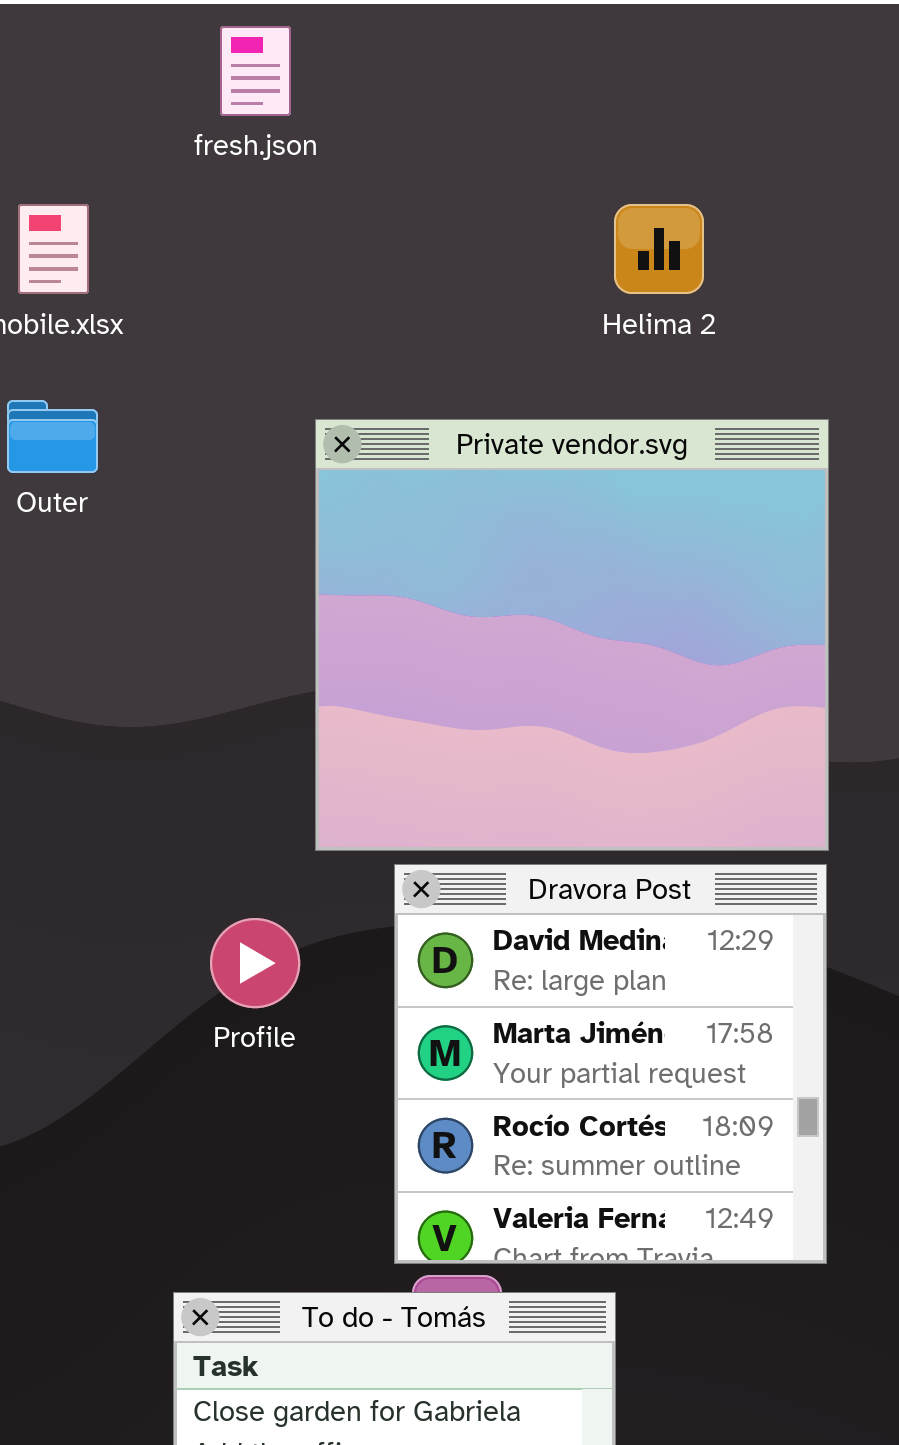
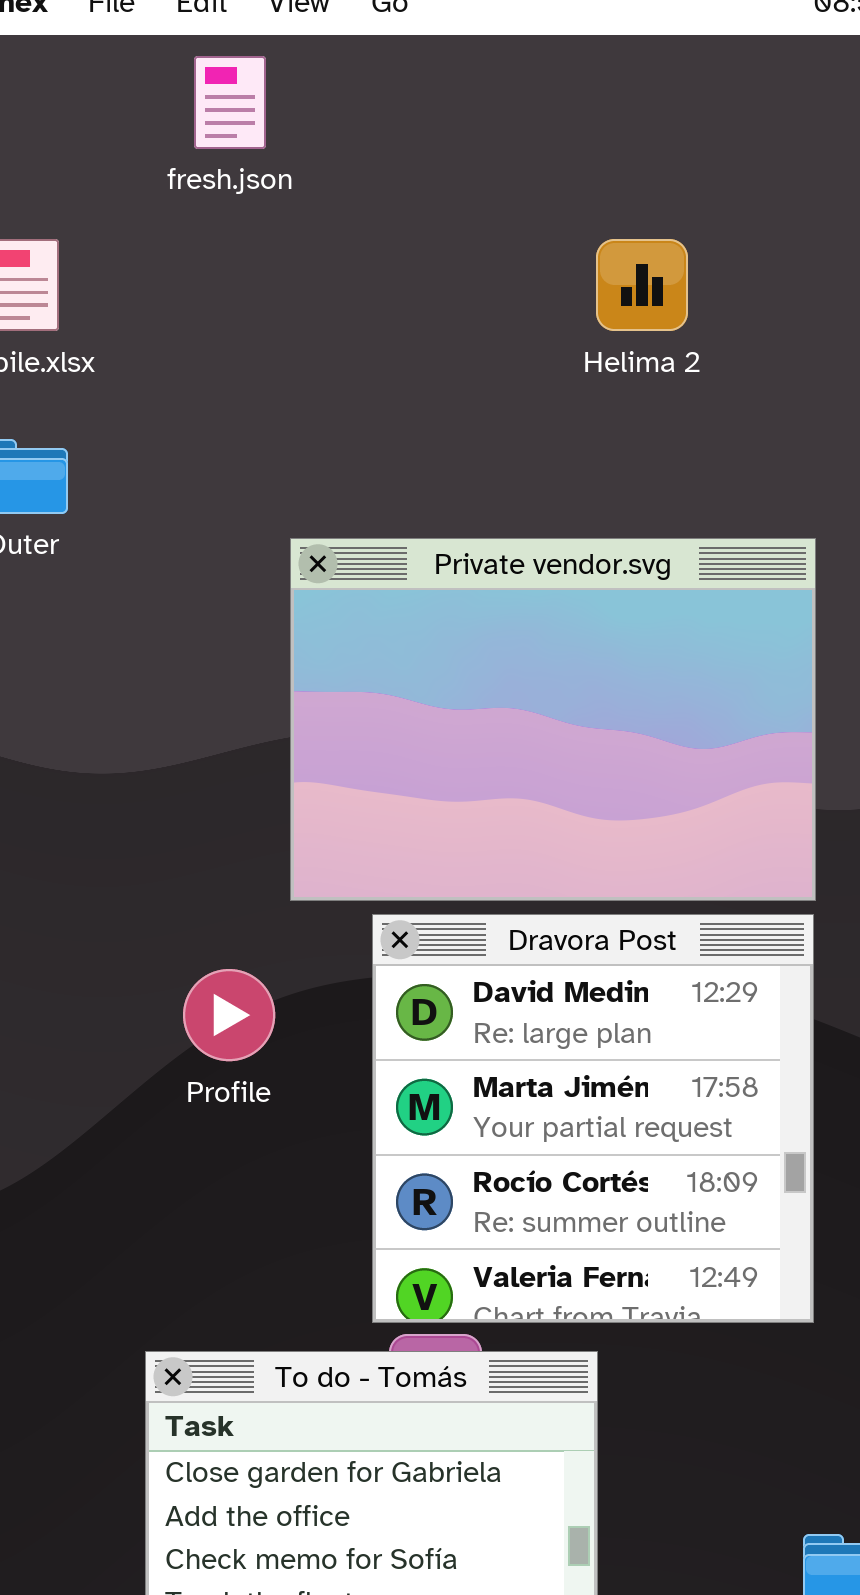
Private vendor.svg: [315,419,829,851] -> [290,538,816,901], resized

